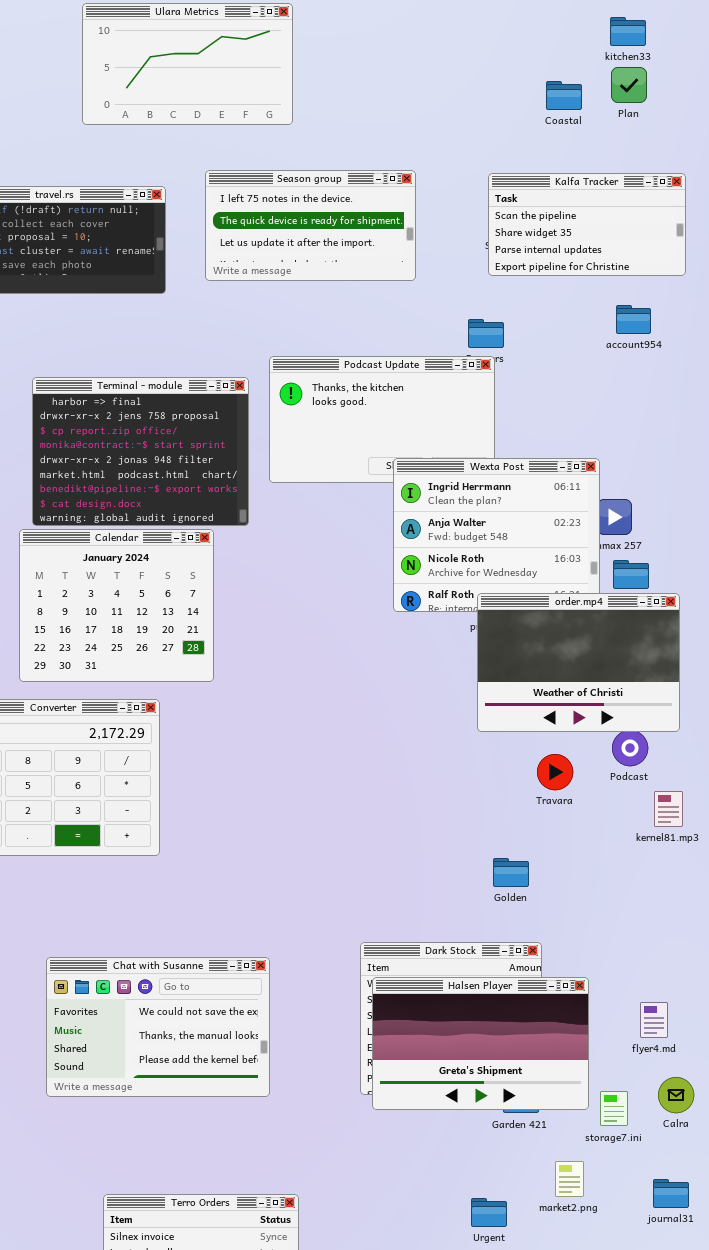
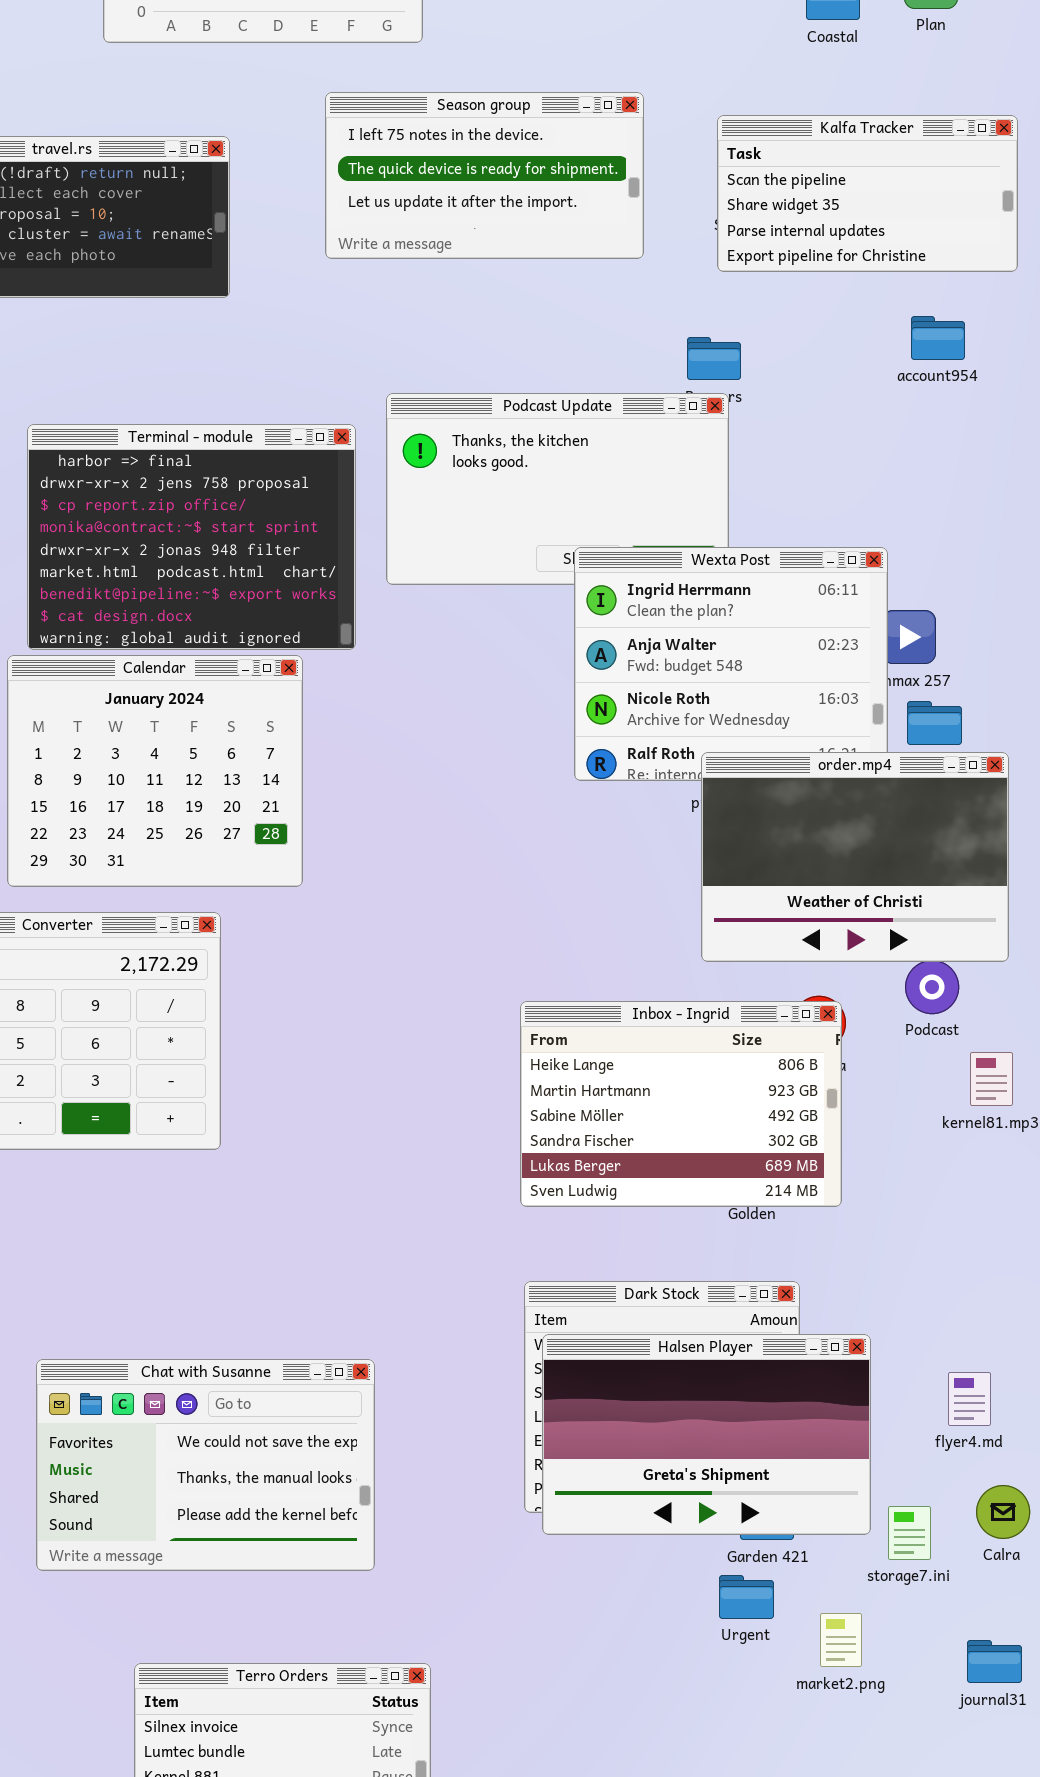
Season group: [205,170,416,281] -> [325,92,644,259], moved
Inbox - Ingrid: none -> [520,1001,842,1207], opened
Chat with Susanne: [46,957,270,1097] -> [36,1359,375,1571], moved
Urgent: [471,1198,507,1227] -> [719,1575,774,1619], moved

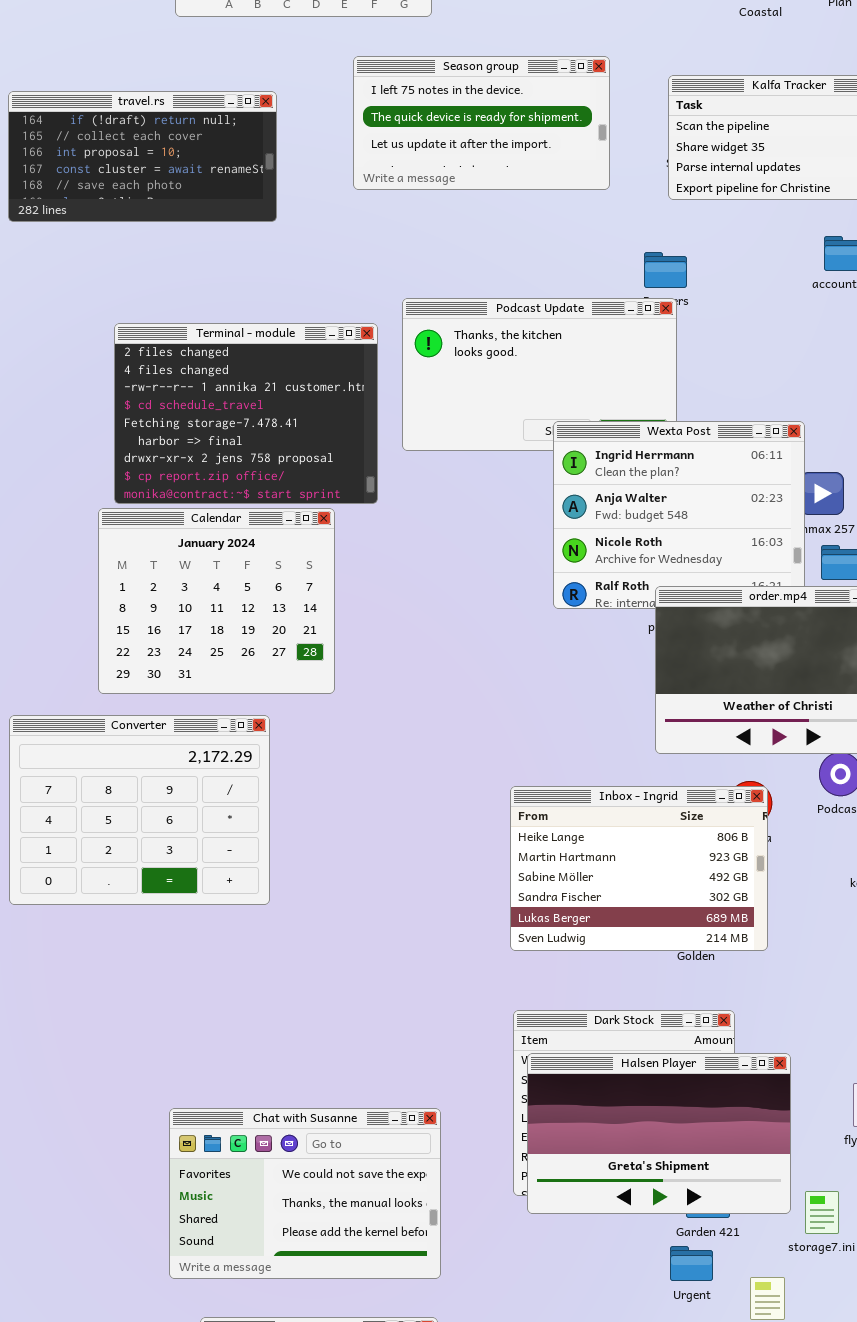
Terminal - module: [27,424,356,650] -> [114,323,378,504], scrolled up 5 rows
Chat with Susanne: [36,1359,375,1571] -> [169,1108,441,1279], moved

